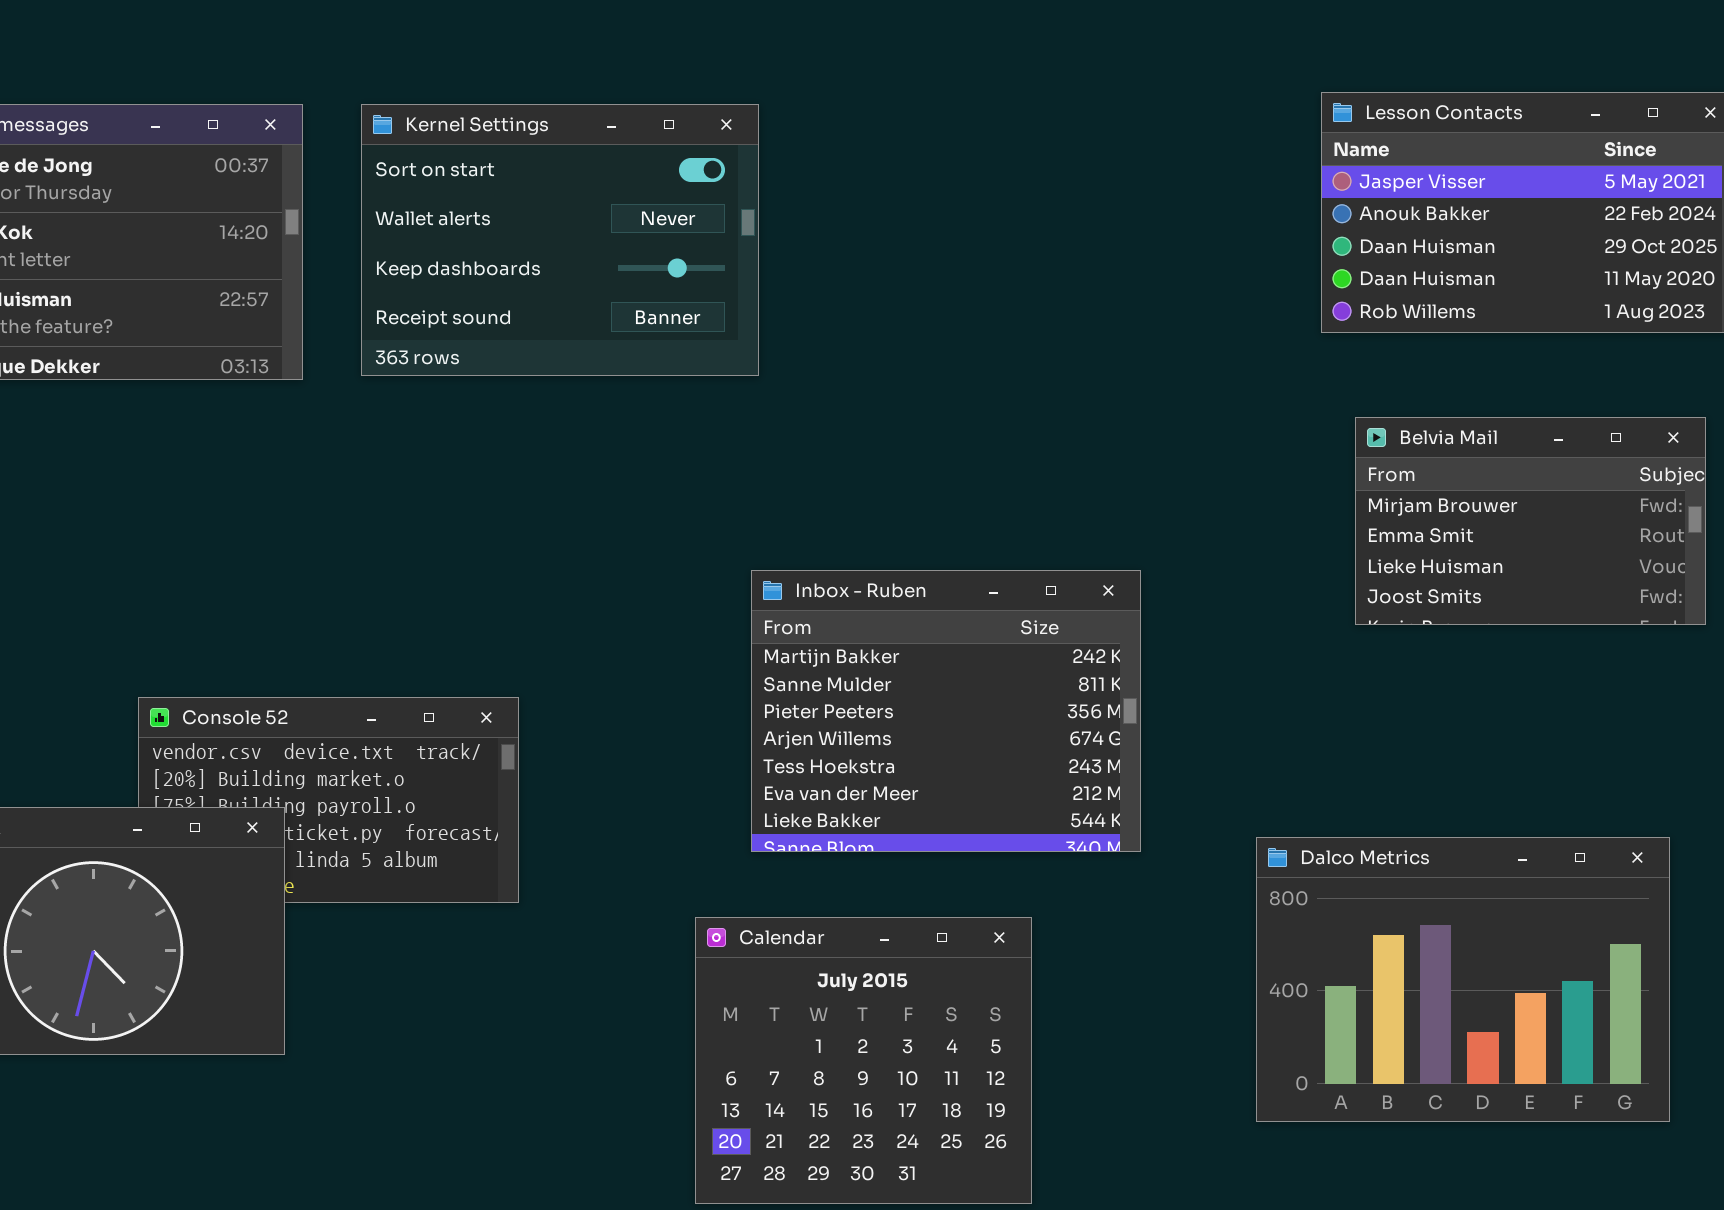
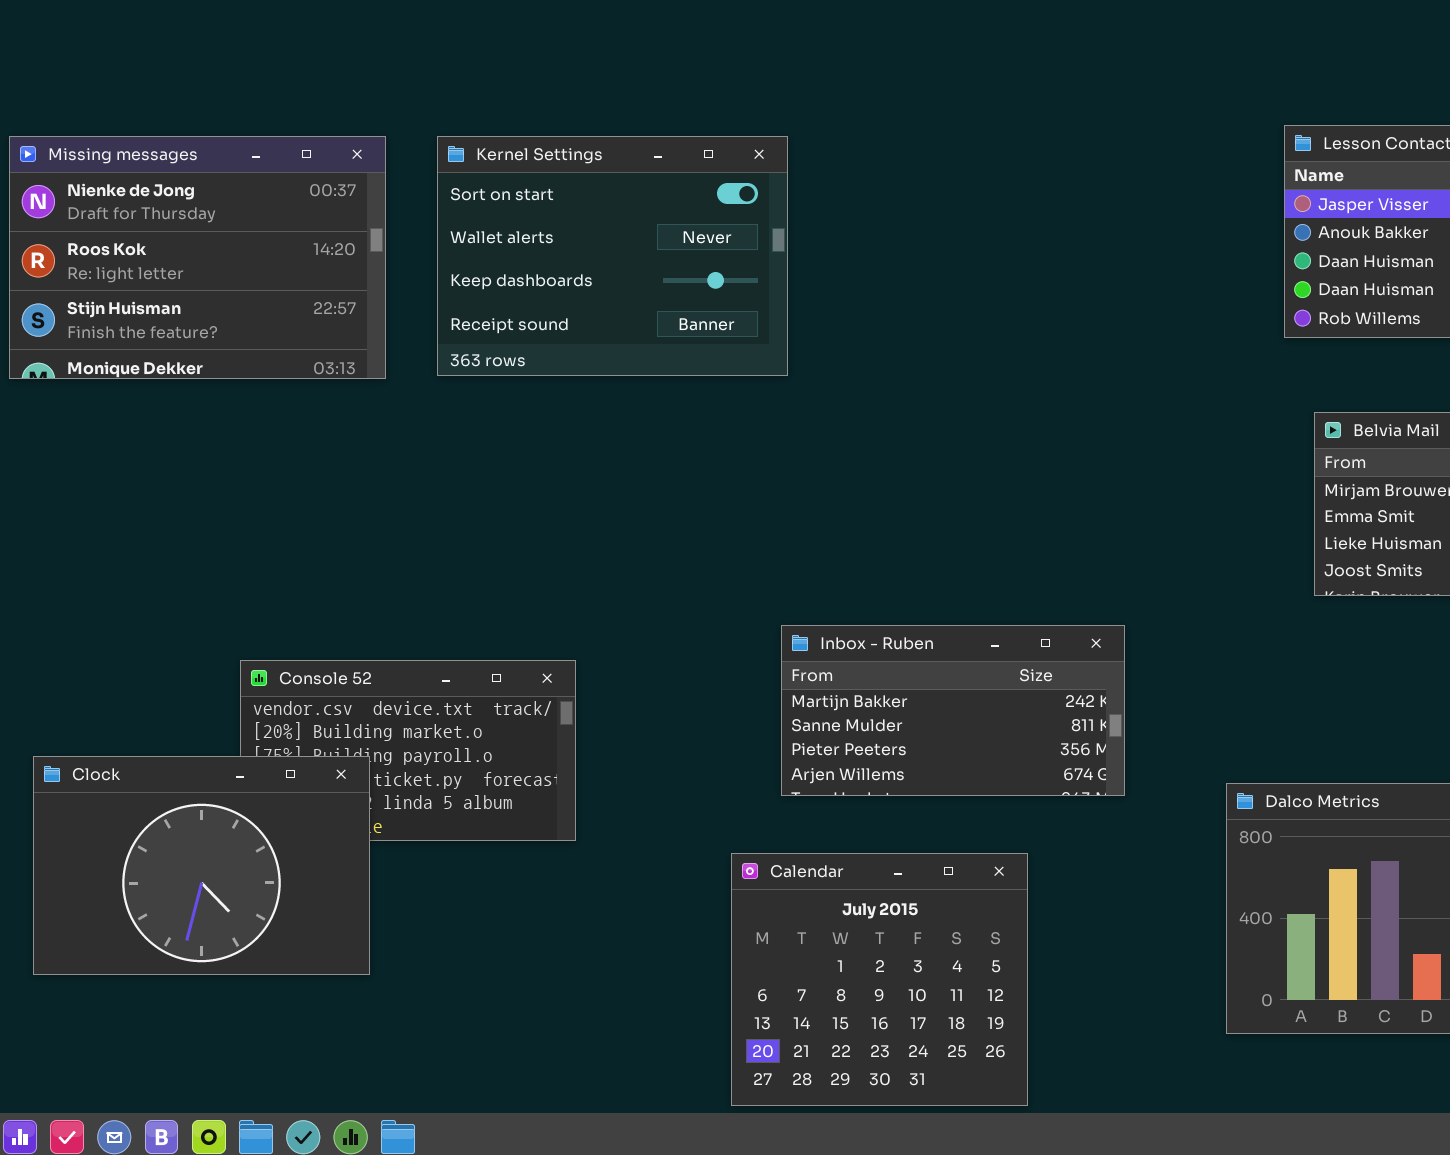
Inbox - Ruben: [751,570,1141,852] -> [781,625,1125,796], resized

